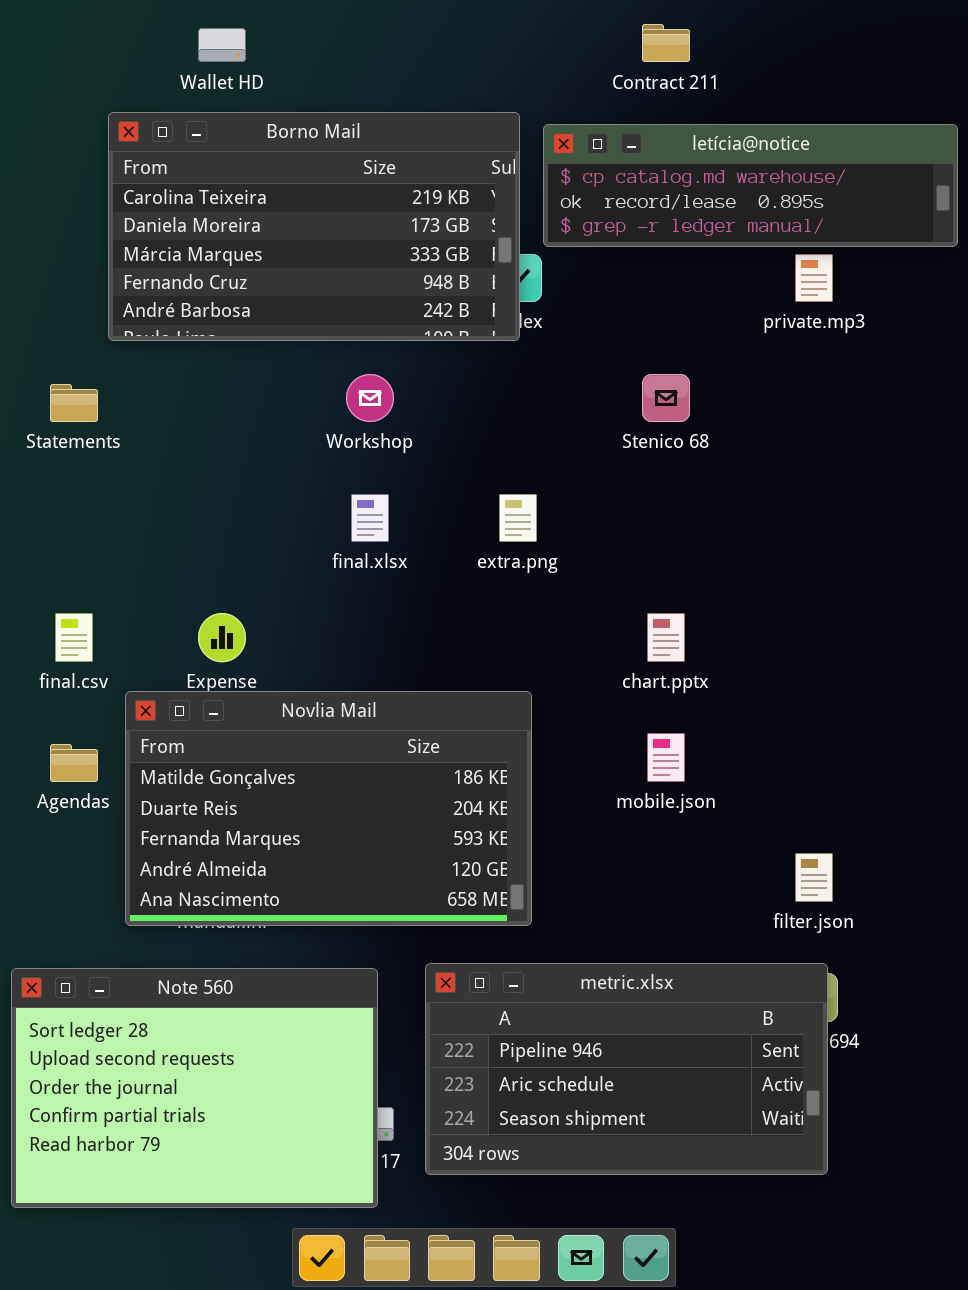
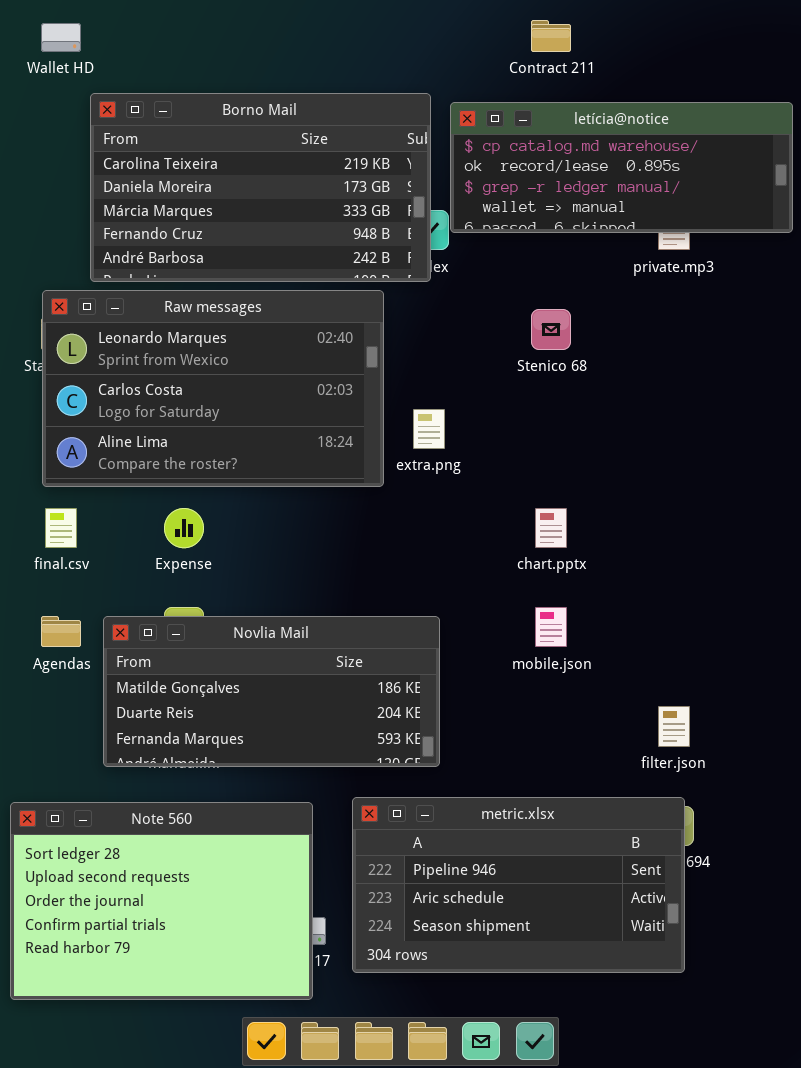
Wallet HD: [198,28,246,62] -> [41,23,81,52], moved
letícia@notice: [543,124,958,247] -> [450,102,793,233], resized
Raw messages: none -> [42,290,384,487], opened
Novlia Mail: [125,691,532,926] -> [103,616,440,767], resized

